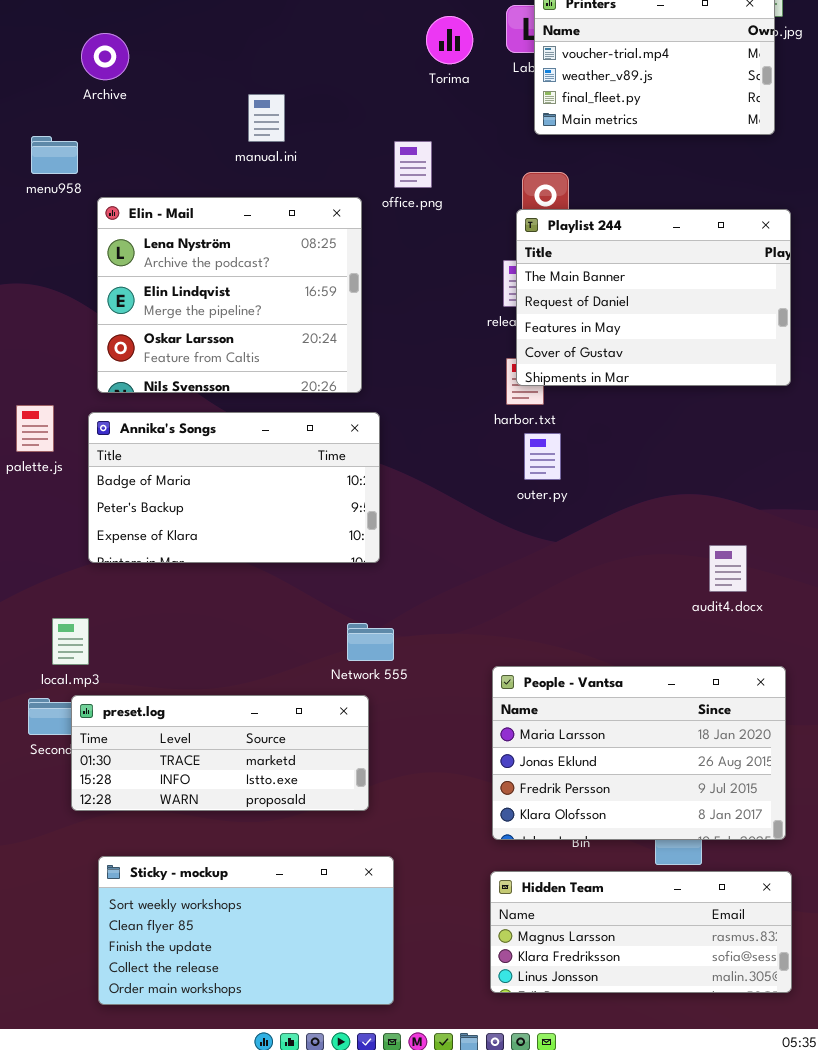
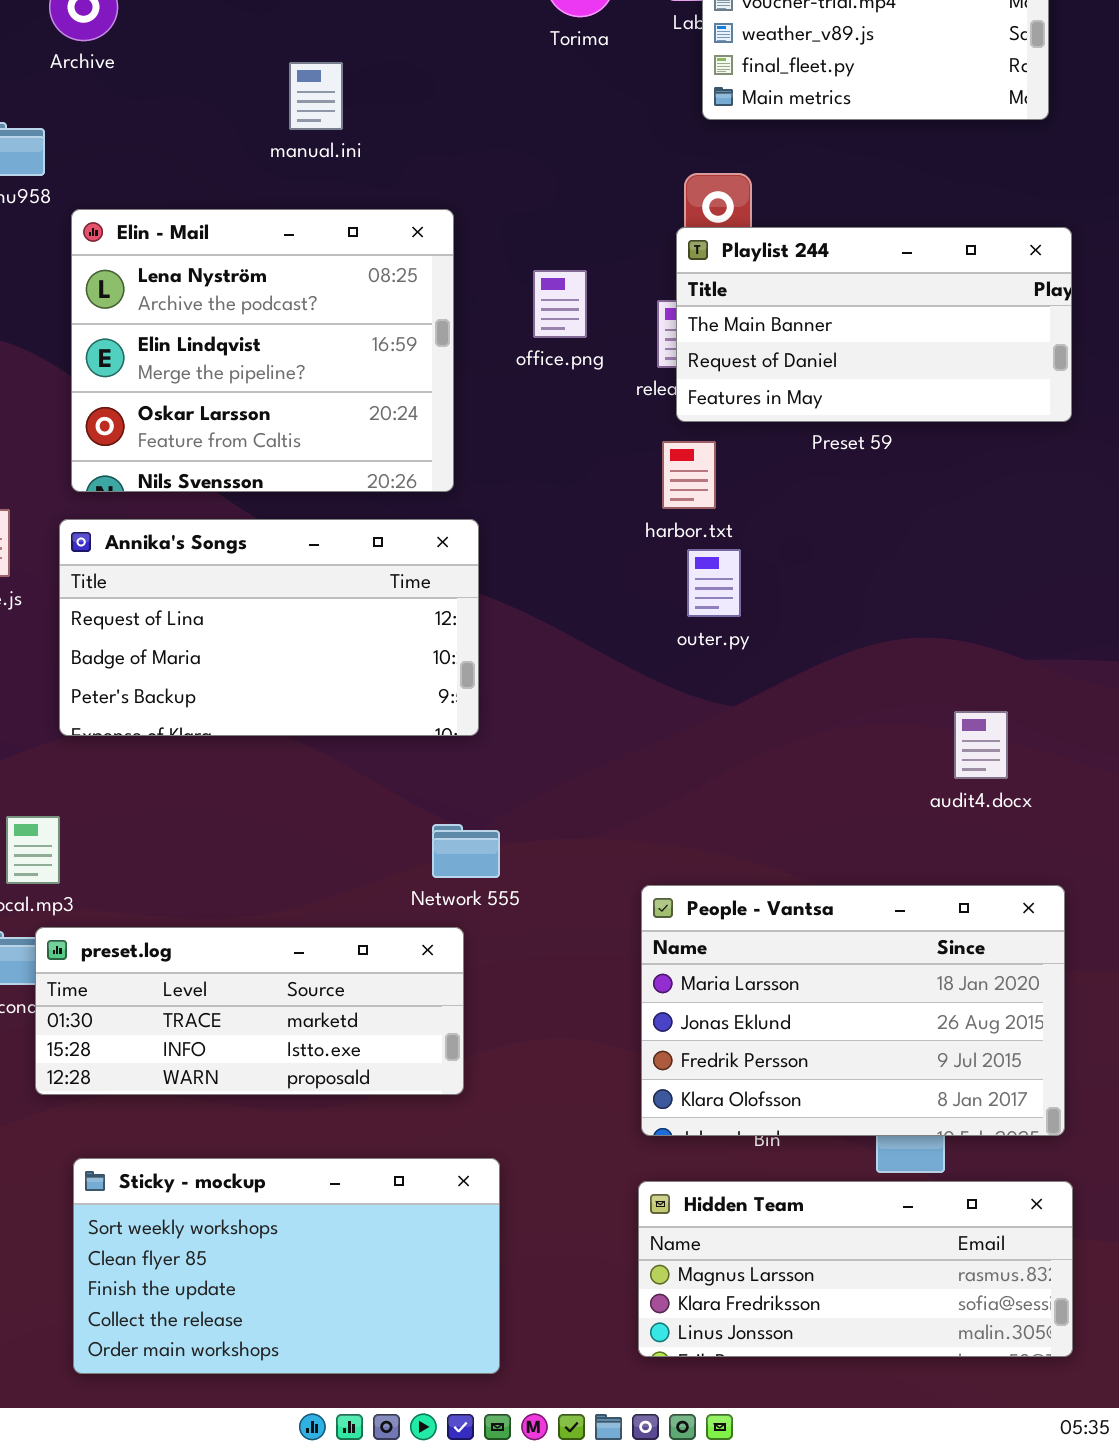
office.png: [394,141,432,188] -> [533,270,587,338], moved
Playlist 244: [516,209,791,386] -> [676,227,1072,422], resized
Annika's Songs: [88,412,380,563] -> [59,519,479,736], scrolled up 1 row

